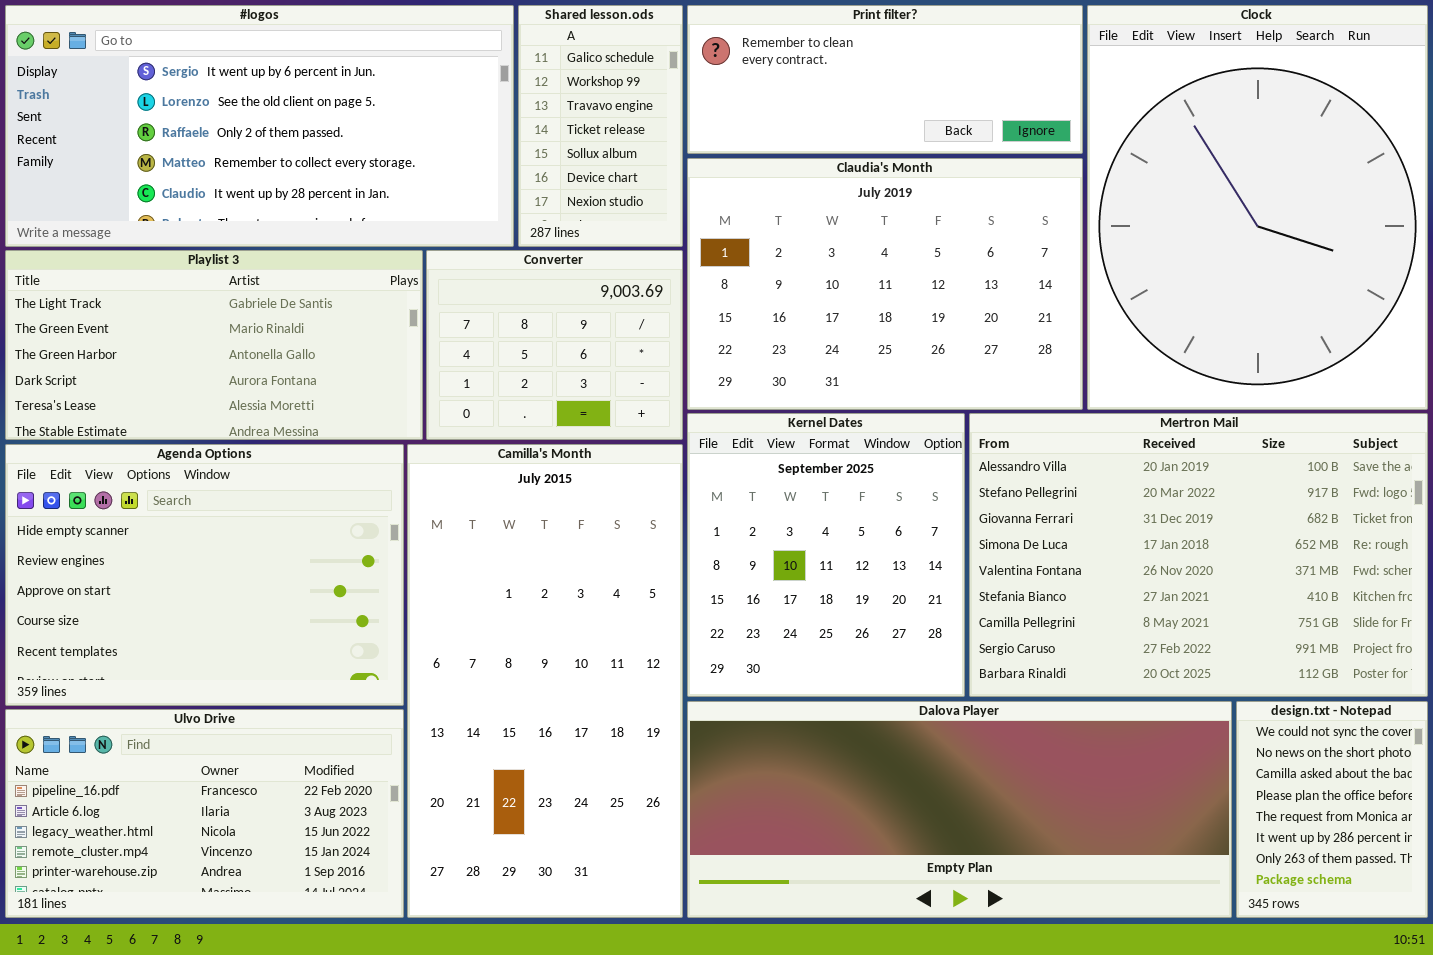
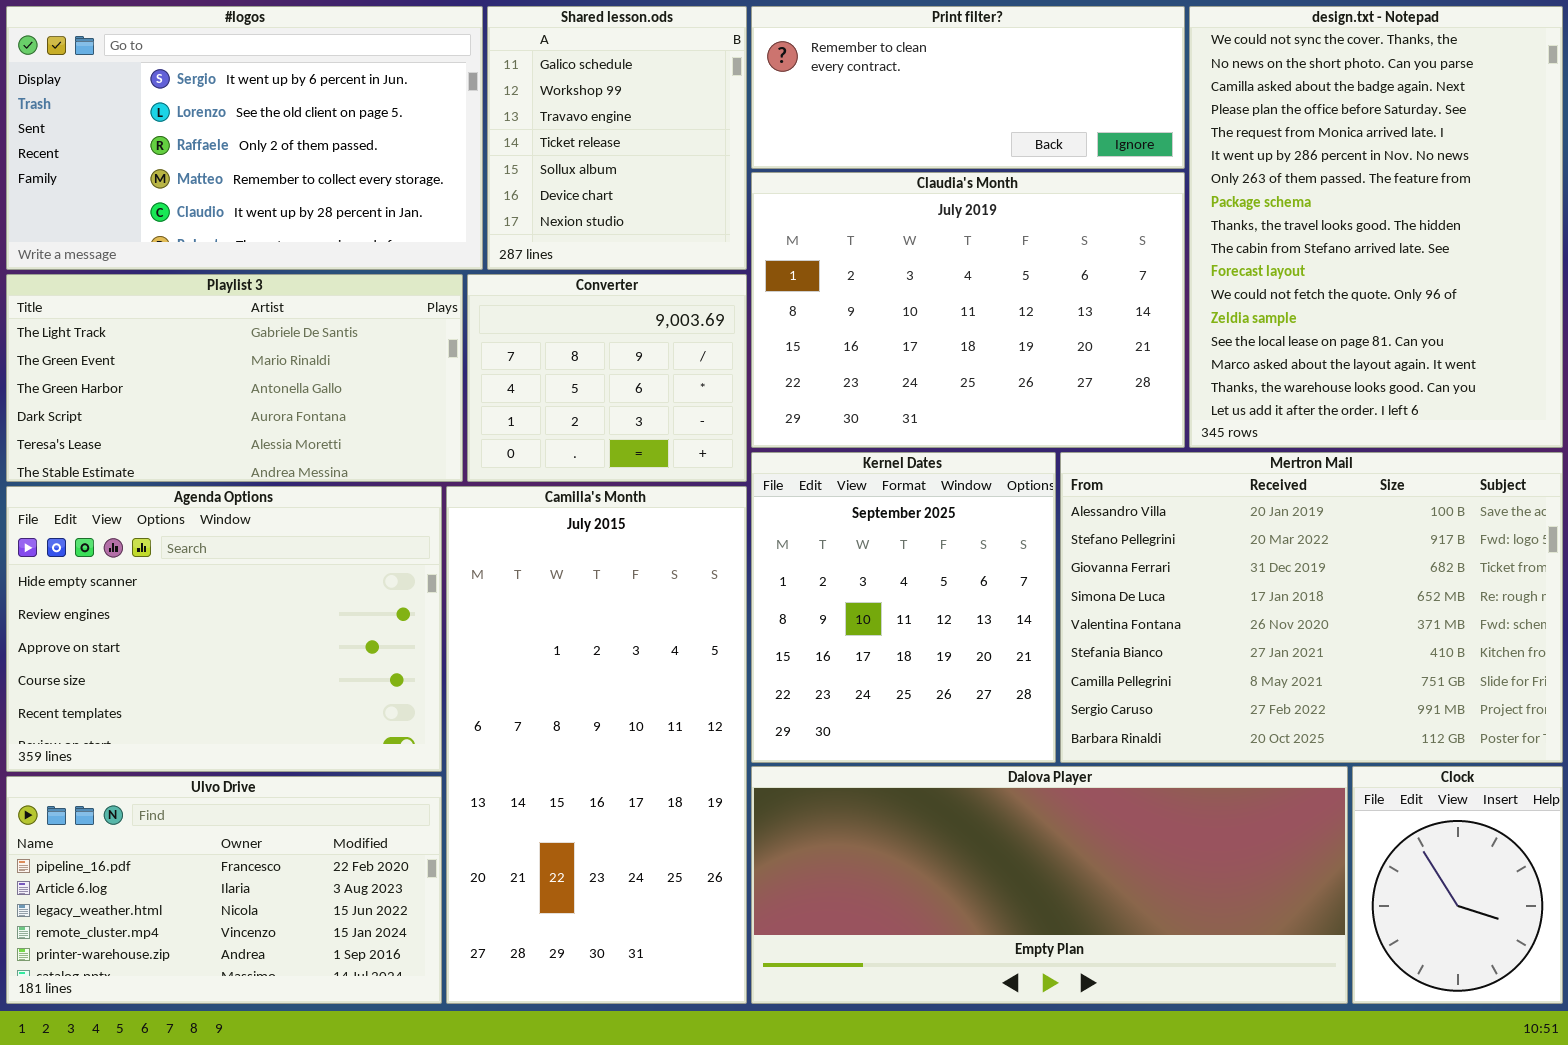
#logos: [5,5,514,247] -> [6,6,483,270], resized
Shared lesson.ods: [518,5,683,247] -> [487,6,747,270], resized
Clock: [1087,5,1428,410] -> [1352,766,1563,1004], moved, resized
design.txt - Notepad: [1236,701,1428,918] -> [1189,6,1563,448], moved, resized

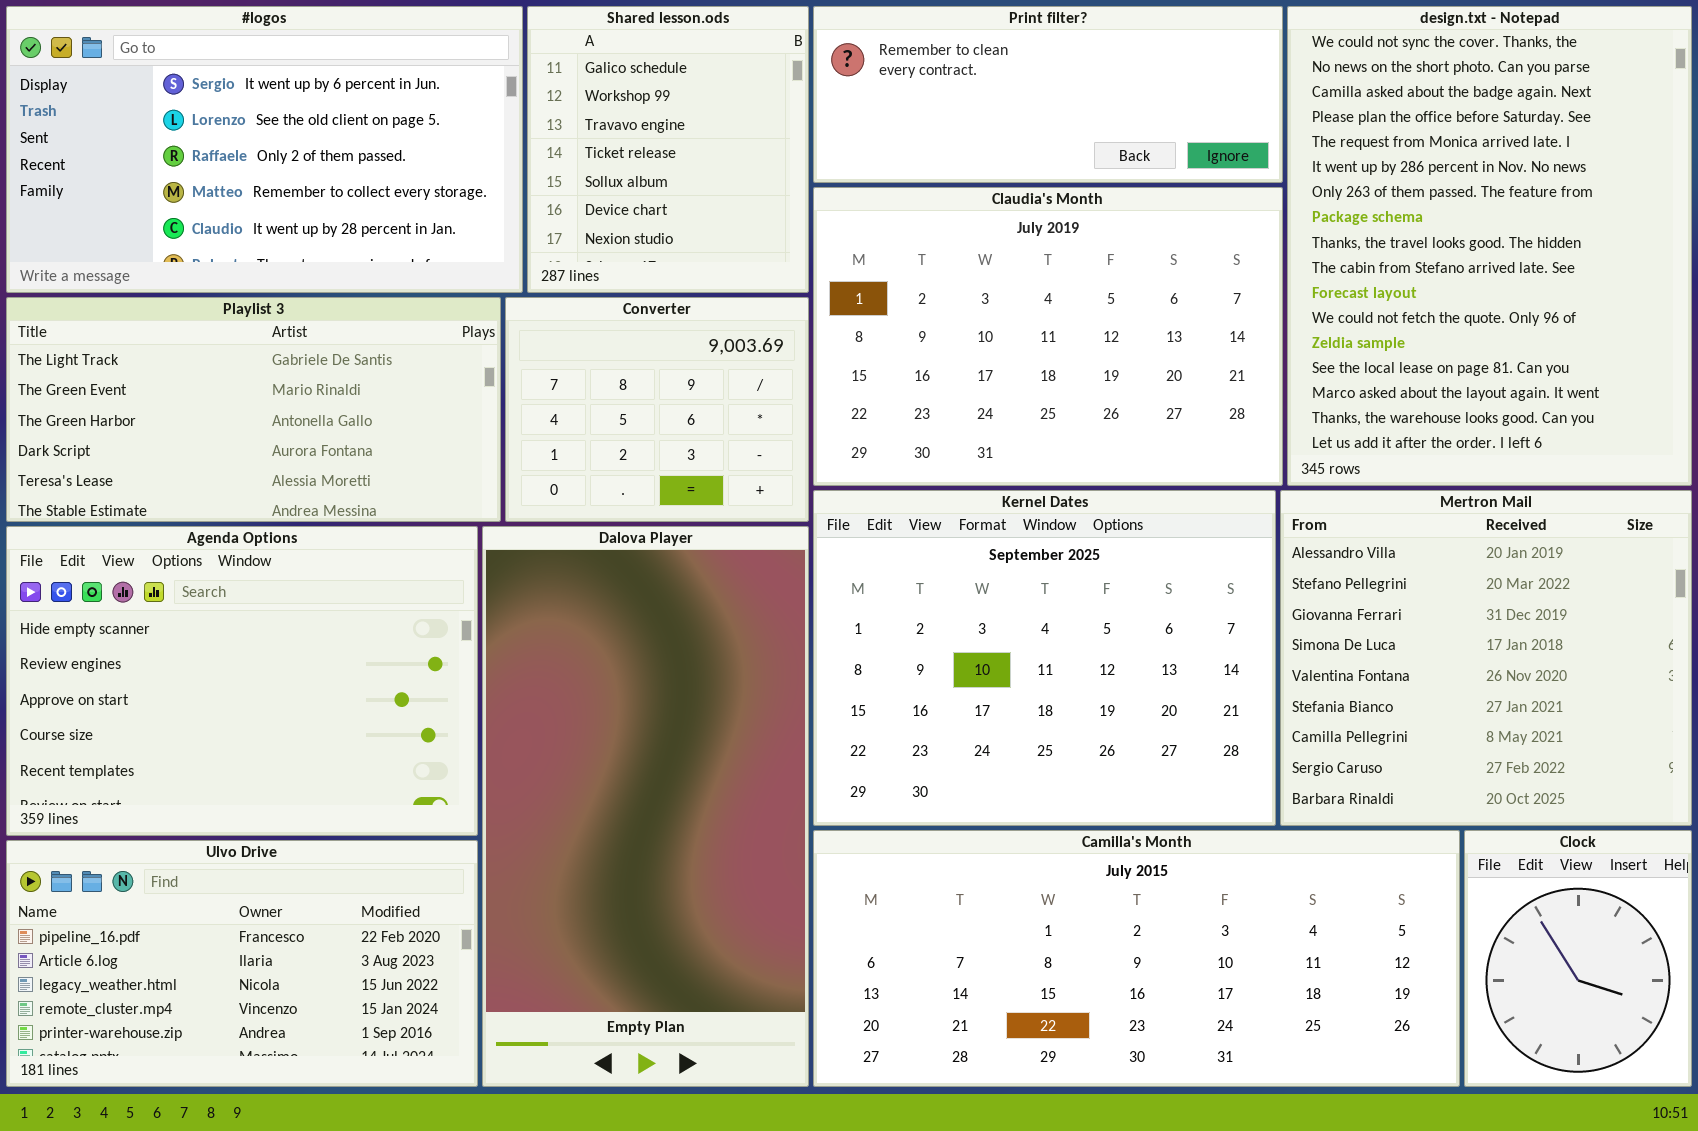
Kernel Dates: [751,452,1056,763] -> [813,490,1276,826], resized
Mertron Mail: [1060,452,1563,763] -> [1280,490,1692,826], resized
Camilla's Month: [446,486,747,1004] -> [813,830,1460,1087], moved, resized
Dalova Player: [751,766,1348,1004] -> [482,526,809,1087], moved, resized

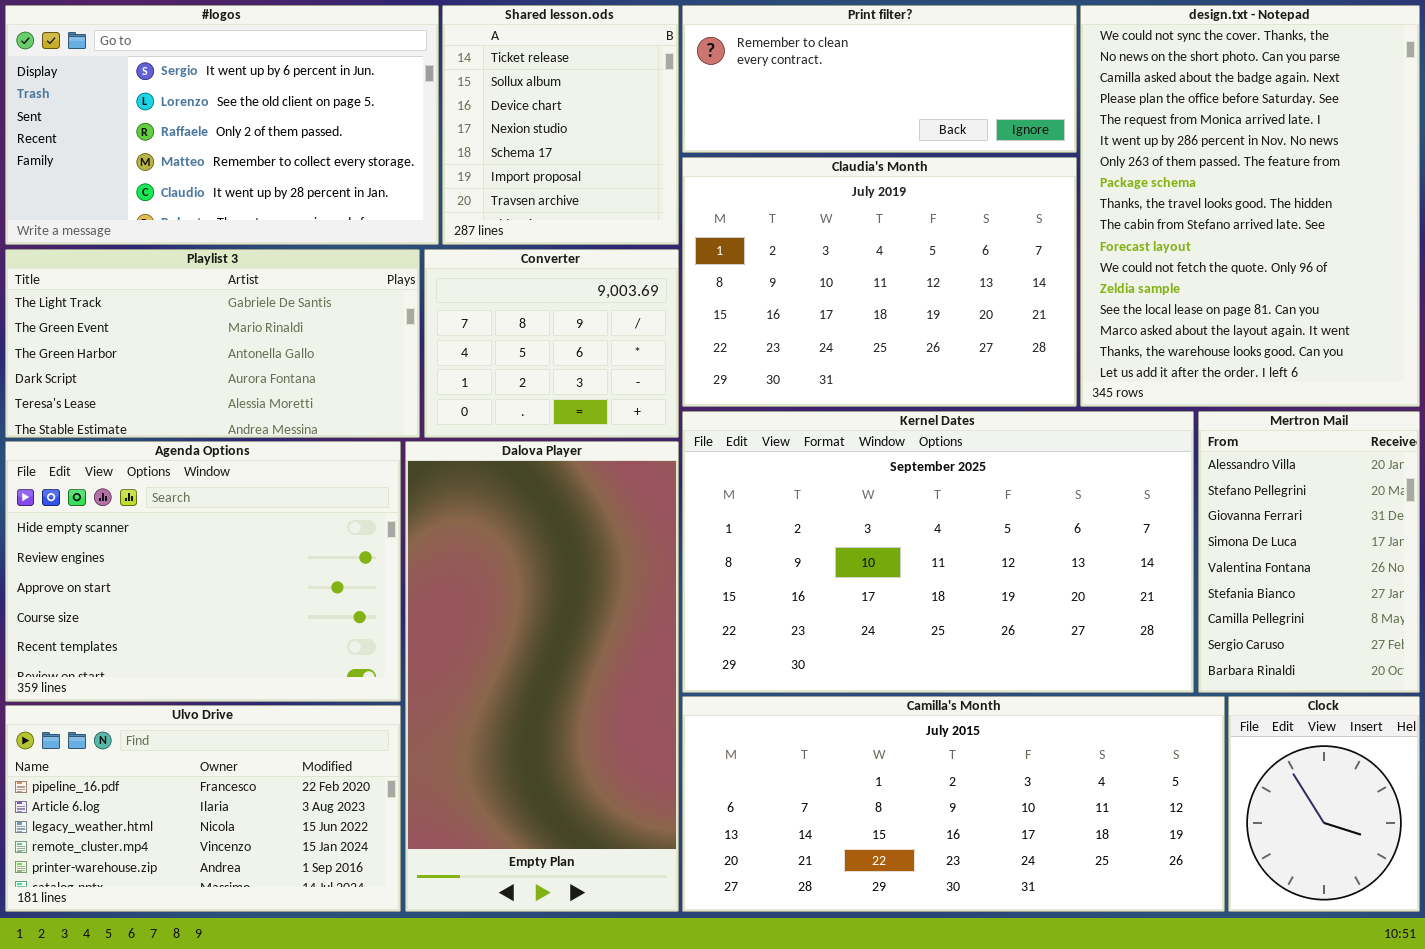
Shared lesson.ods: [527,6,809,293] -> [442,5,679,245], scrolled down 3 rows
Kernel Dates: [813,490,1276,826] -> [682,411,1194,693], resized
Mertron Mail: [1280,490,1692,826] -> [1198,411,1420,693], resized

